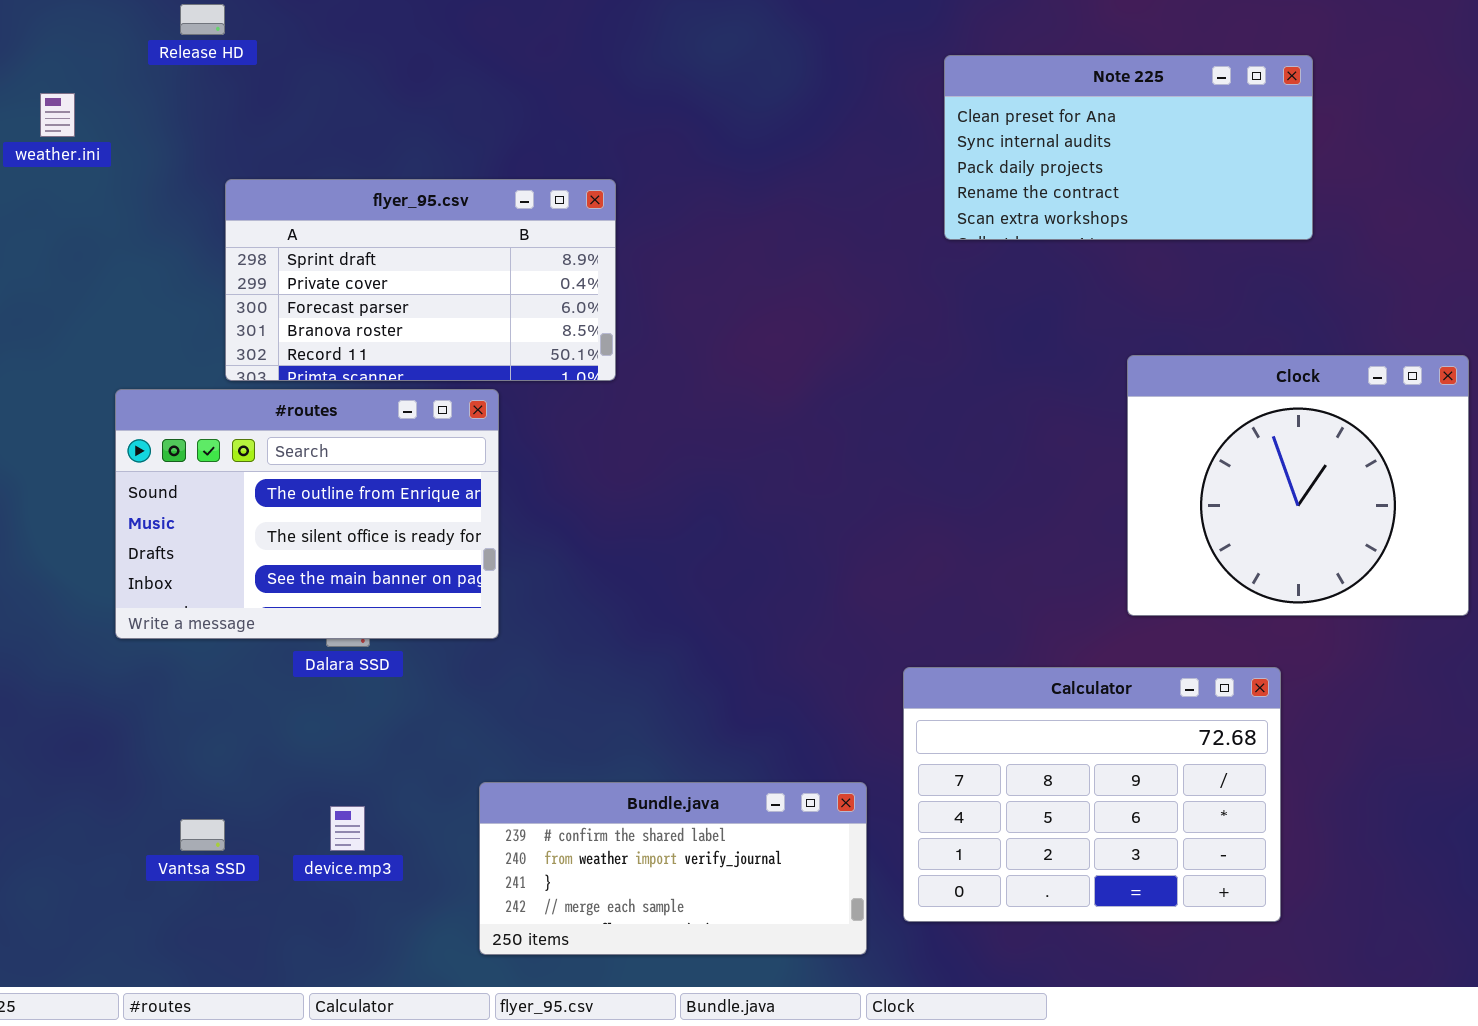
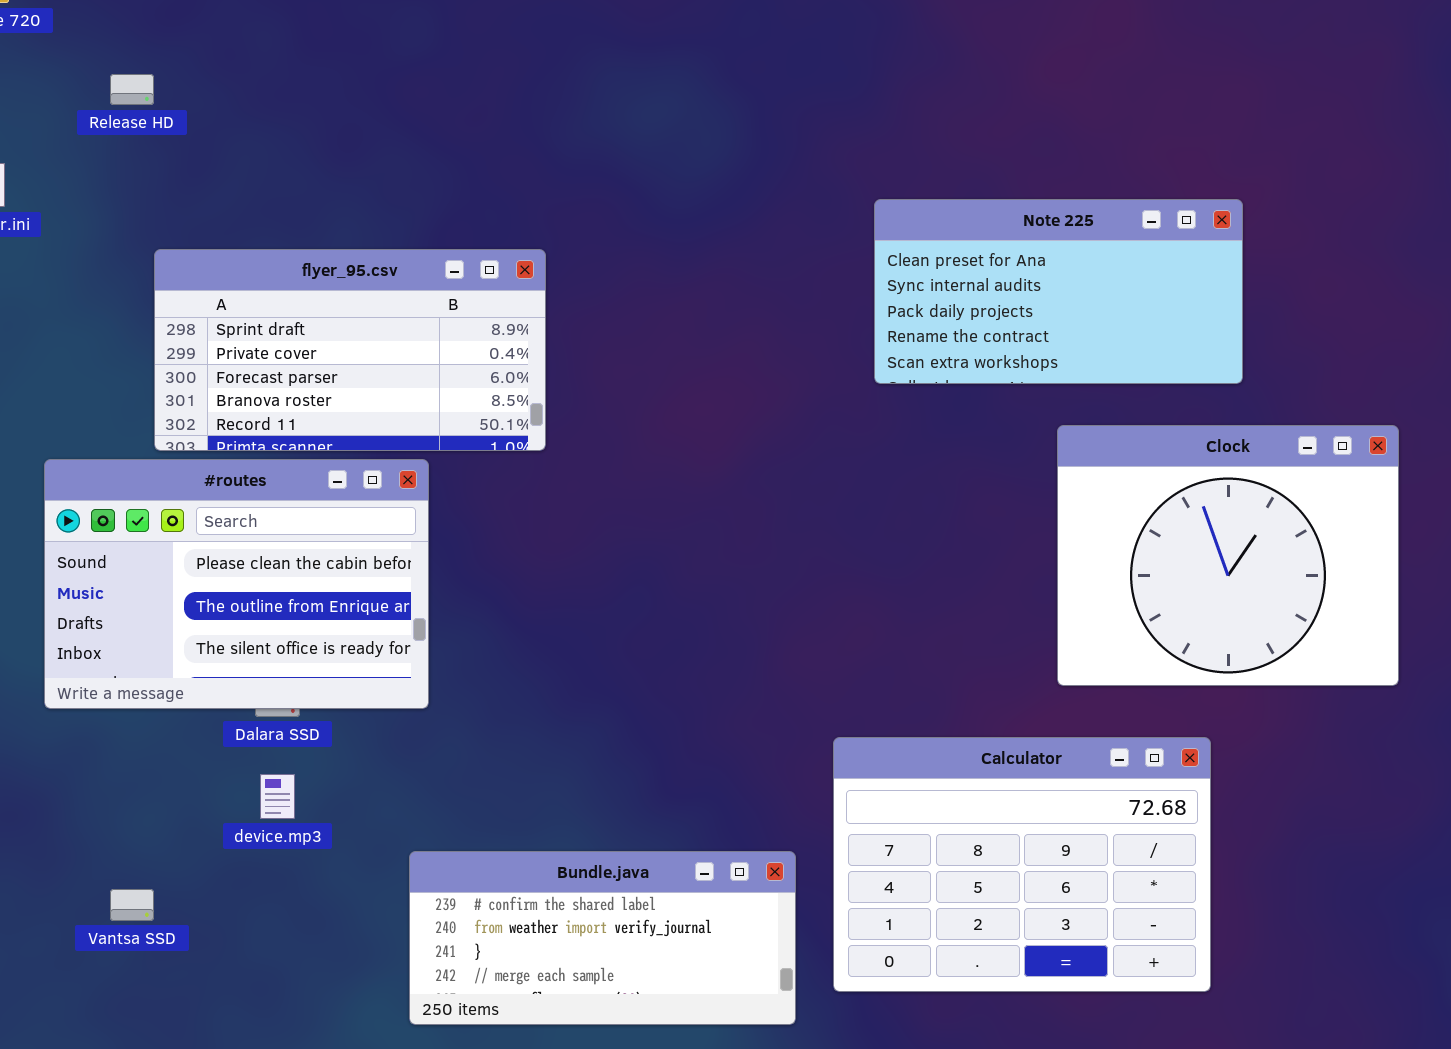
Note 225: [944,55,1313,240] -> [874,199,1243,384], moved
#routes: [115,389,499,639] -> [44,459,429,709], scrolled up 1 row
device.mp3: [330,806,365,851] -> [260,774,295,819], moved

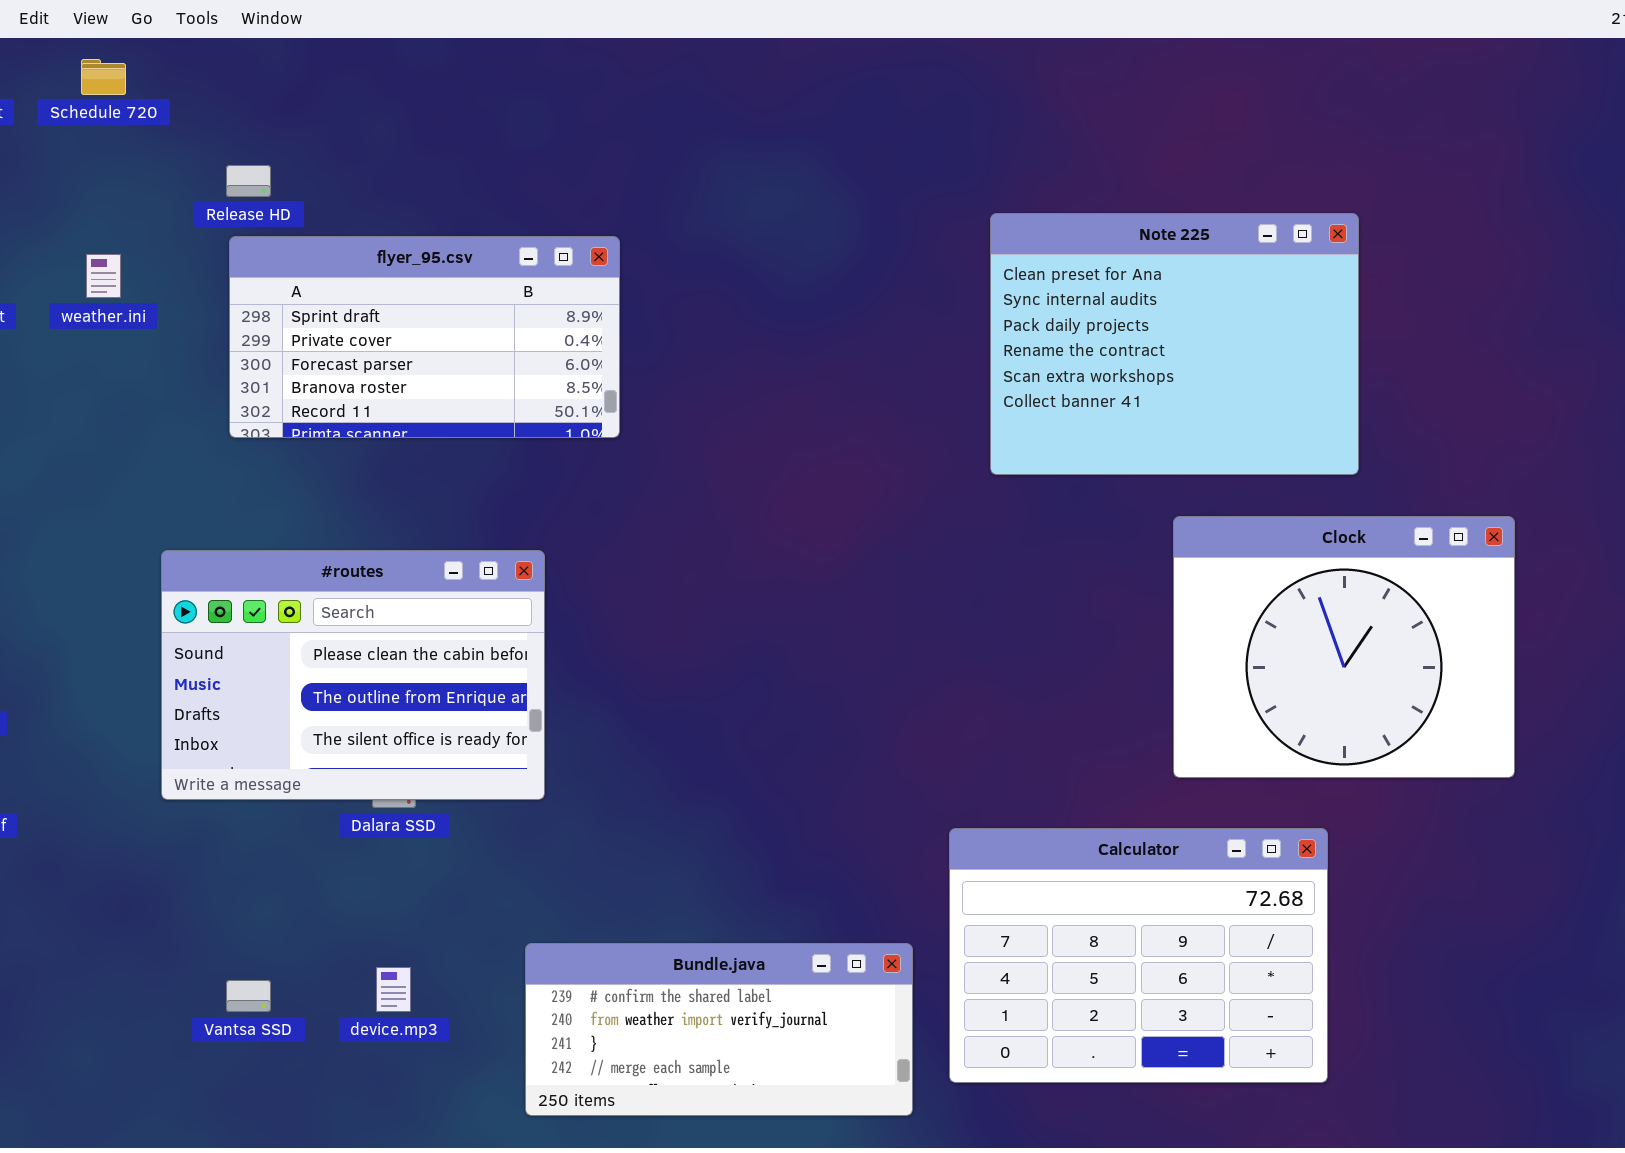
Note 225: [874,199,1243,384] -> [990,213,1359,475], resized
flyer_95.csv: [154,249,546,451] -> [229,236,620,438], moved
device.mp3: [260,774,295,819] -> [376,967,411,1012], moved

